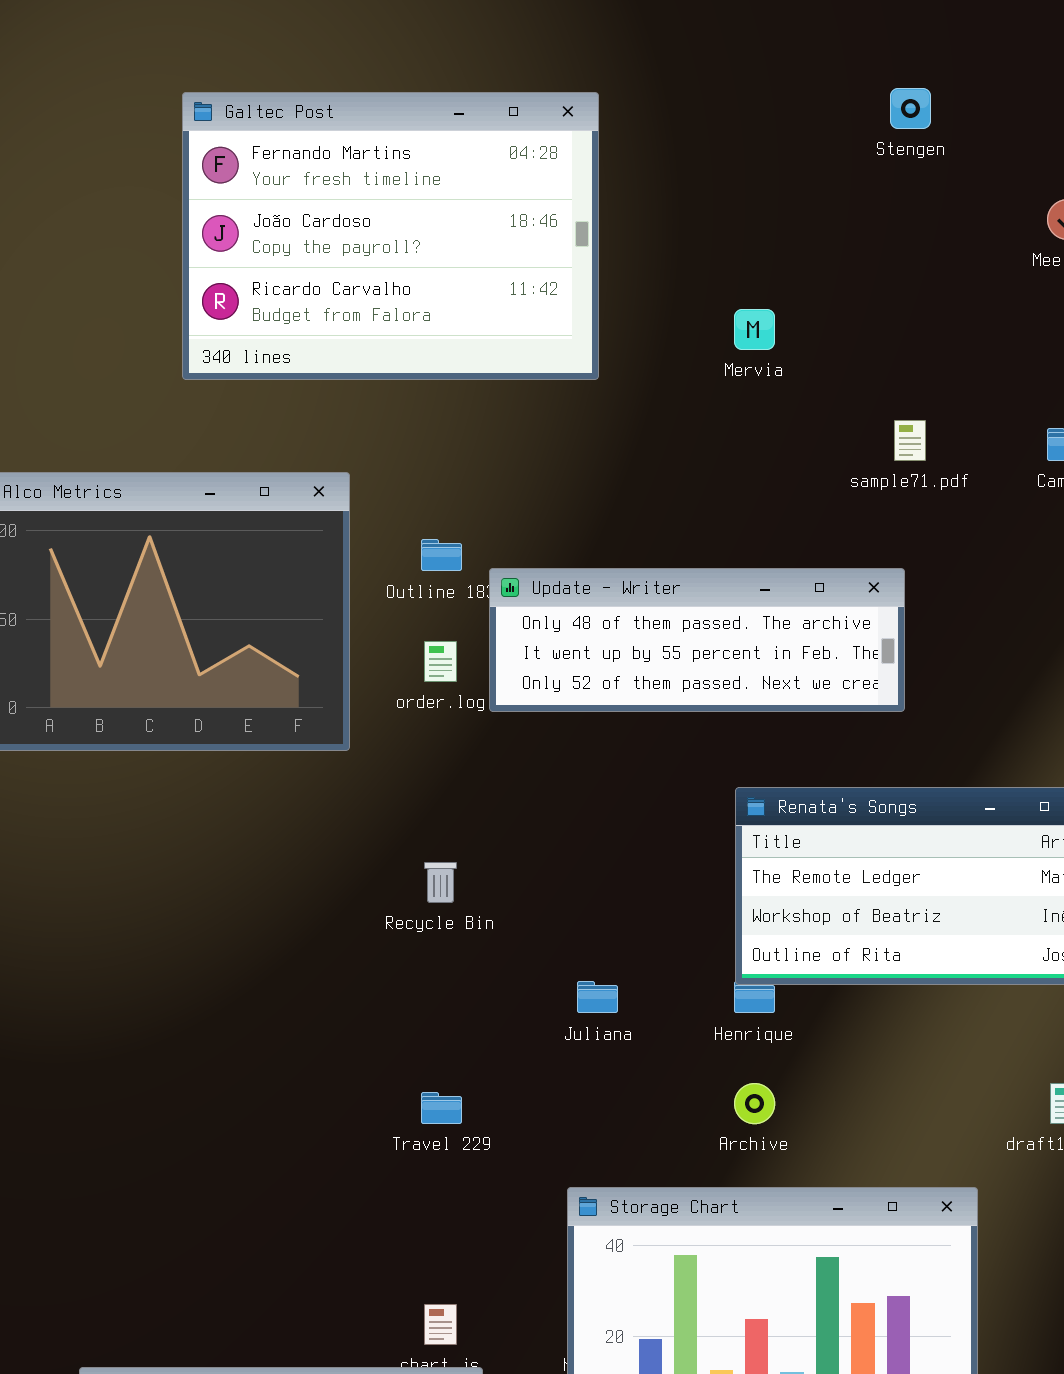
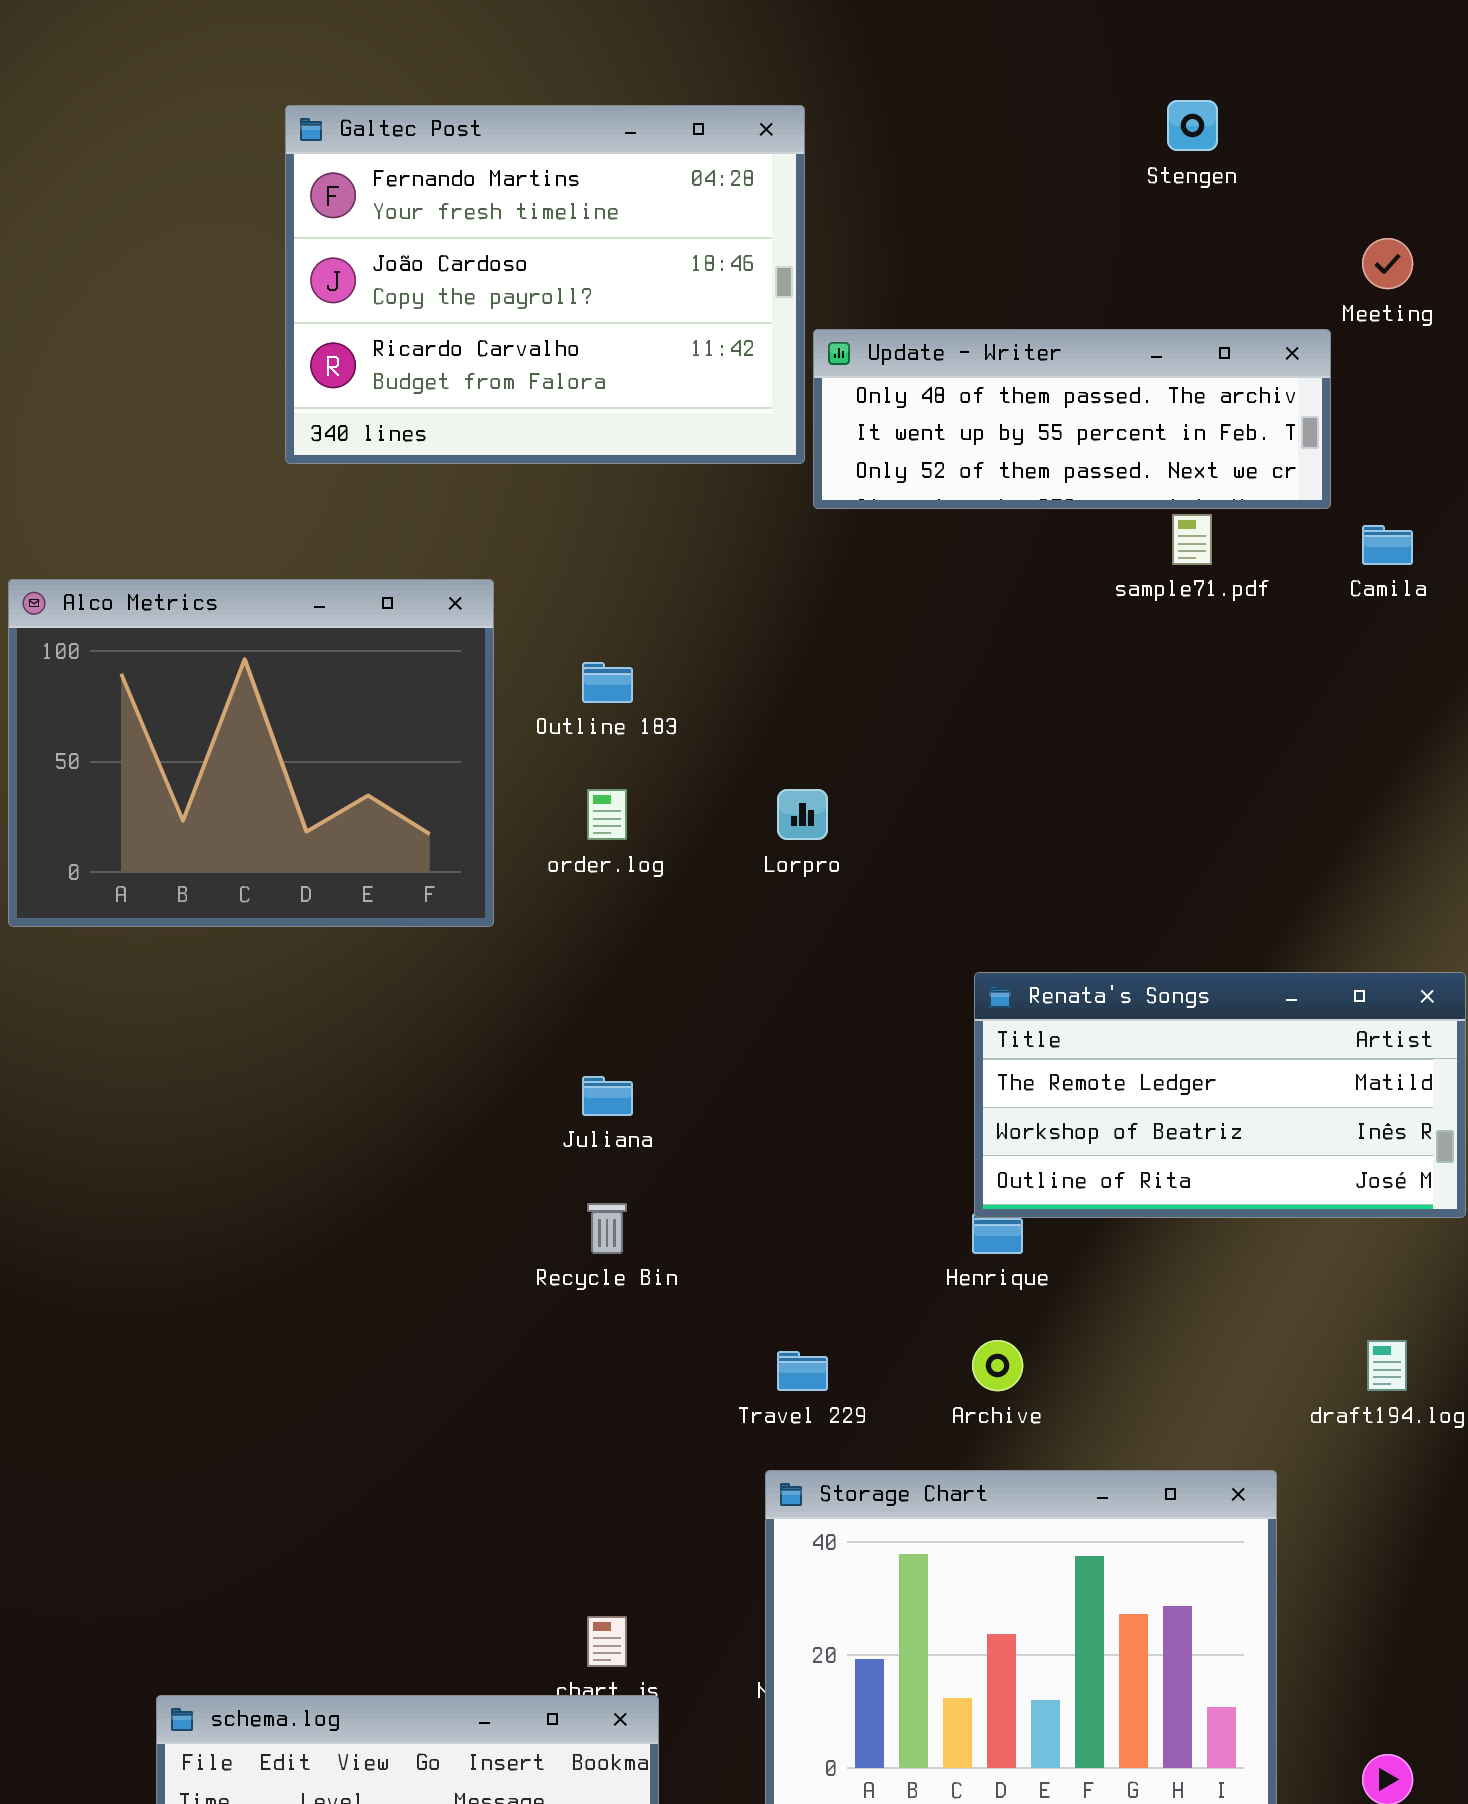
Update - Writer: [489,568,905,712] -> [813,329,1331,509], moved
Recycle Bin: [424,862,457,903] -> [587,1203,627,1254], moved
Juliana: [577,981,618,1013] -> [582,1076,633,1116], moved
Travel 229: [421,1092,462,1124] -> [777,1351,828,1391], moved

